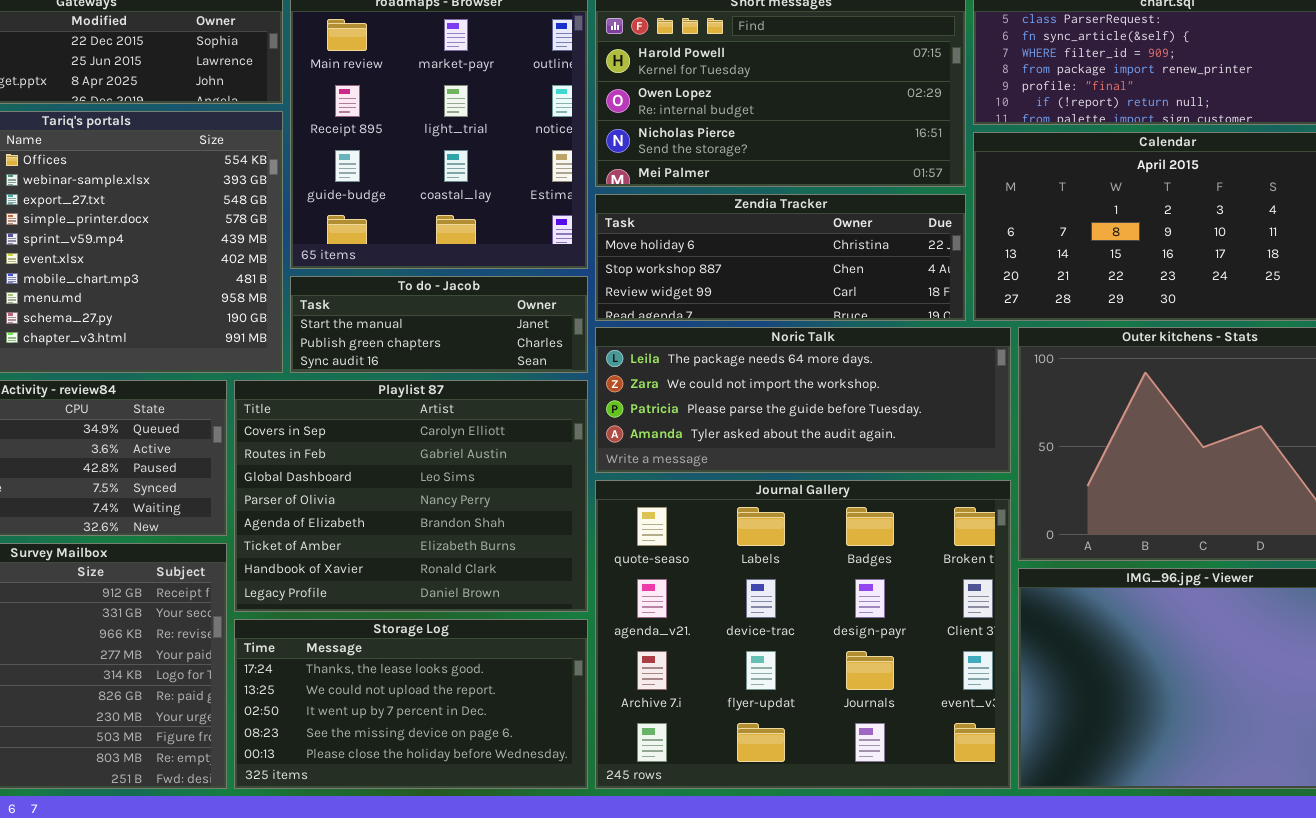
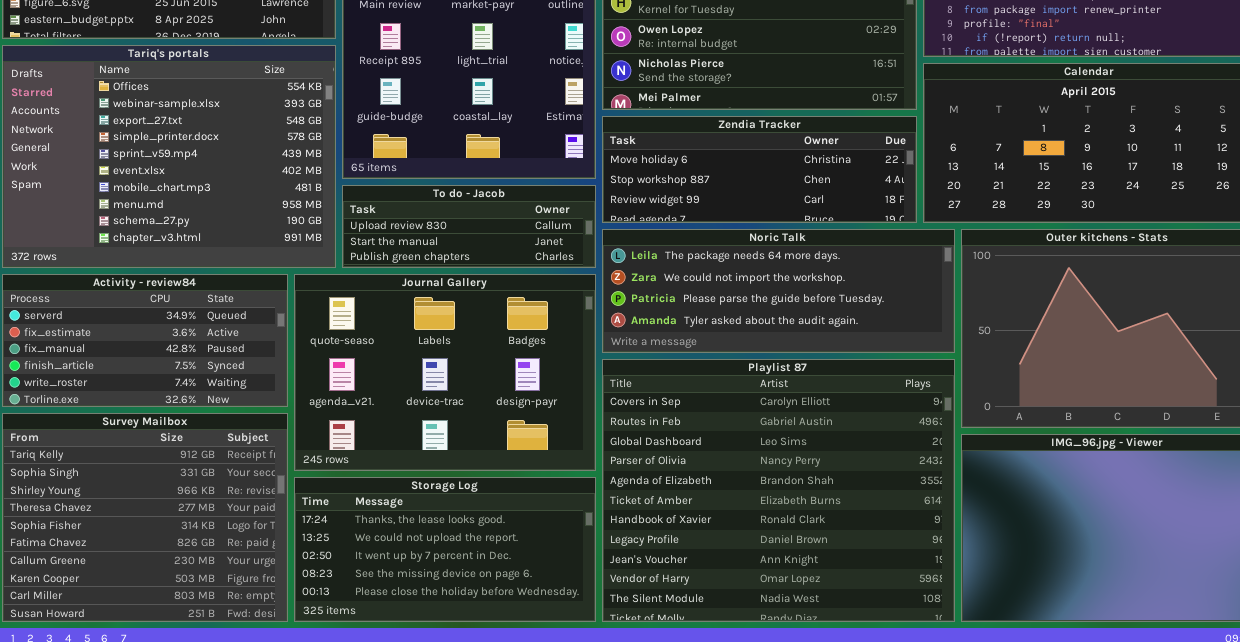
To do - Jacob: [290,276,588,373] -> [342,185,596,268], scrolled up 1 row
Playlist 87: [234,380,588,612] -> [602,359,955,622], moved, resized
Journal Gallery: [595,480,1011,789] -> [294,274,596,471], moved, resized

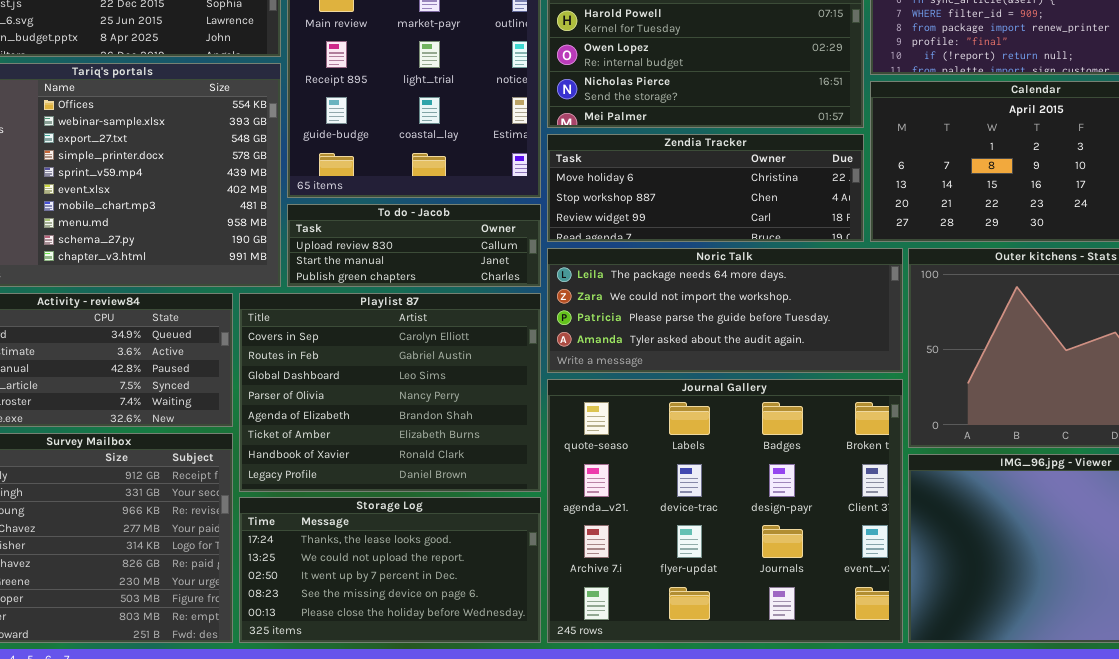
Journal Gallery: [294,274,596,471] -> [547,379,903,643], moved, resized
Playlist 87: [602,359,955,622] -> [239,293,541,492], moved, resized

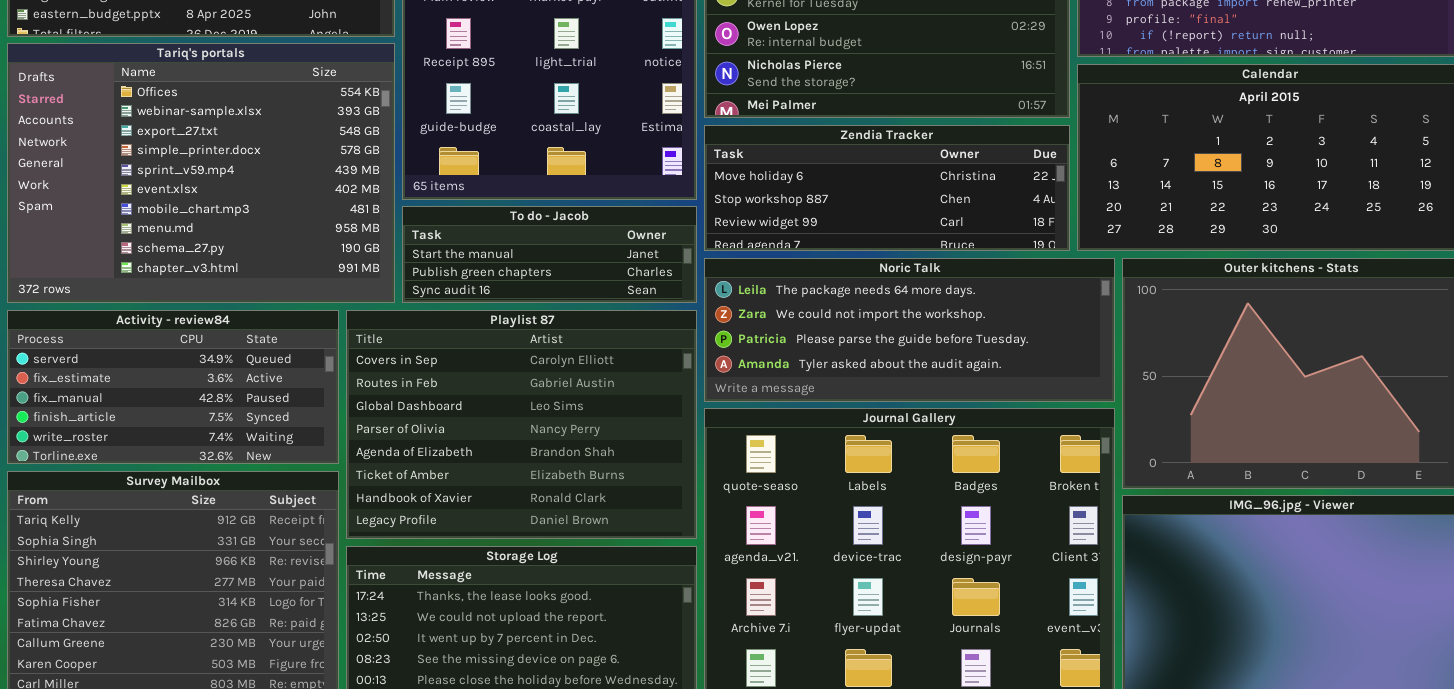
To do - Jacob: [287,204,541,287] -> [402,206,697,303], scrolled down 1 row

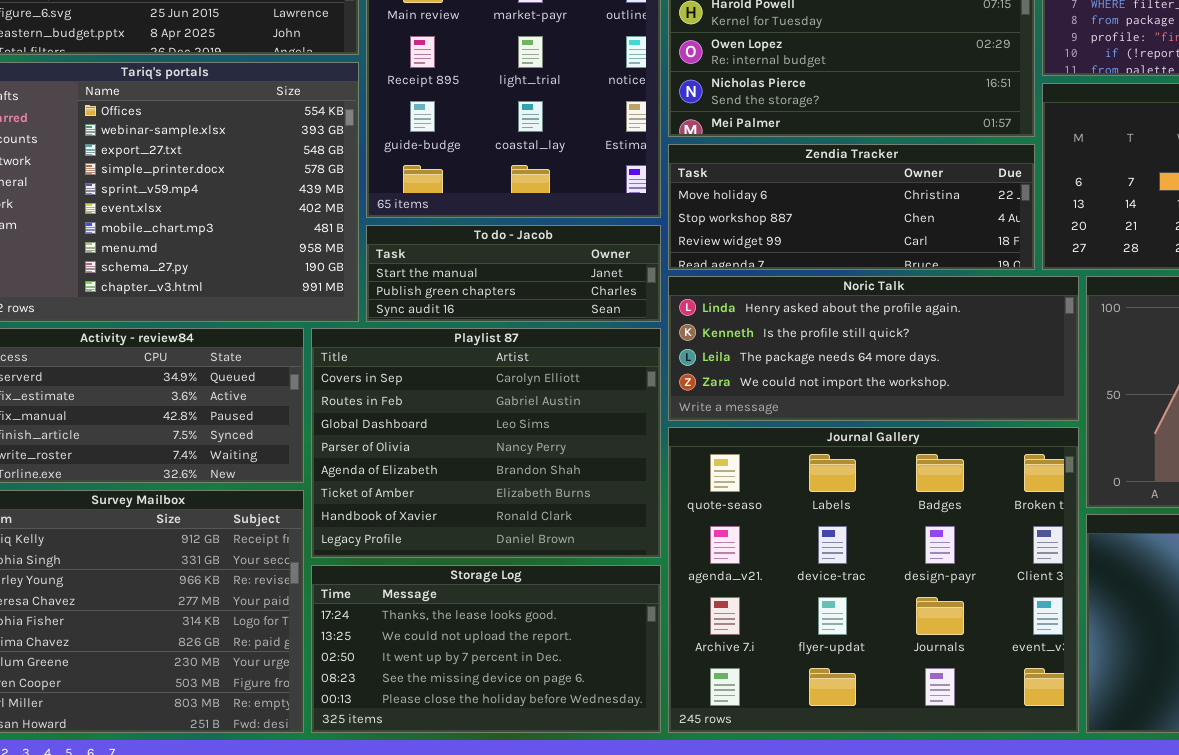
Noric Talk: [704,258,1115,402] -> [668,276,1079,421], scrolled up 2 rows

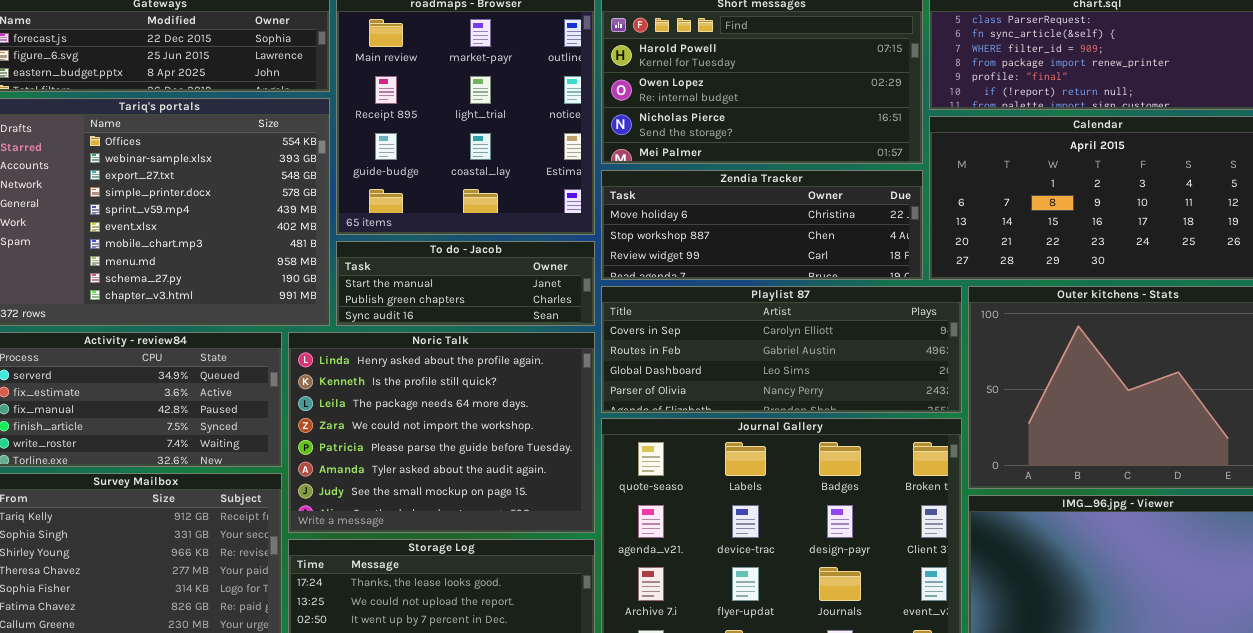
Noric Talk: [668,276,1079,421] -> [288,332,595,533], moved, resized
Playlist 87: [311,328,661,558] -> [601,286,962,413], moved, resized

